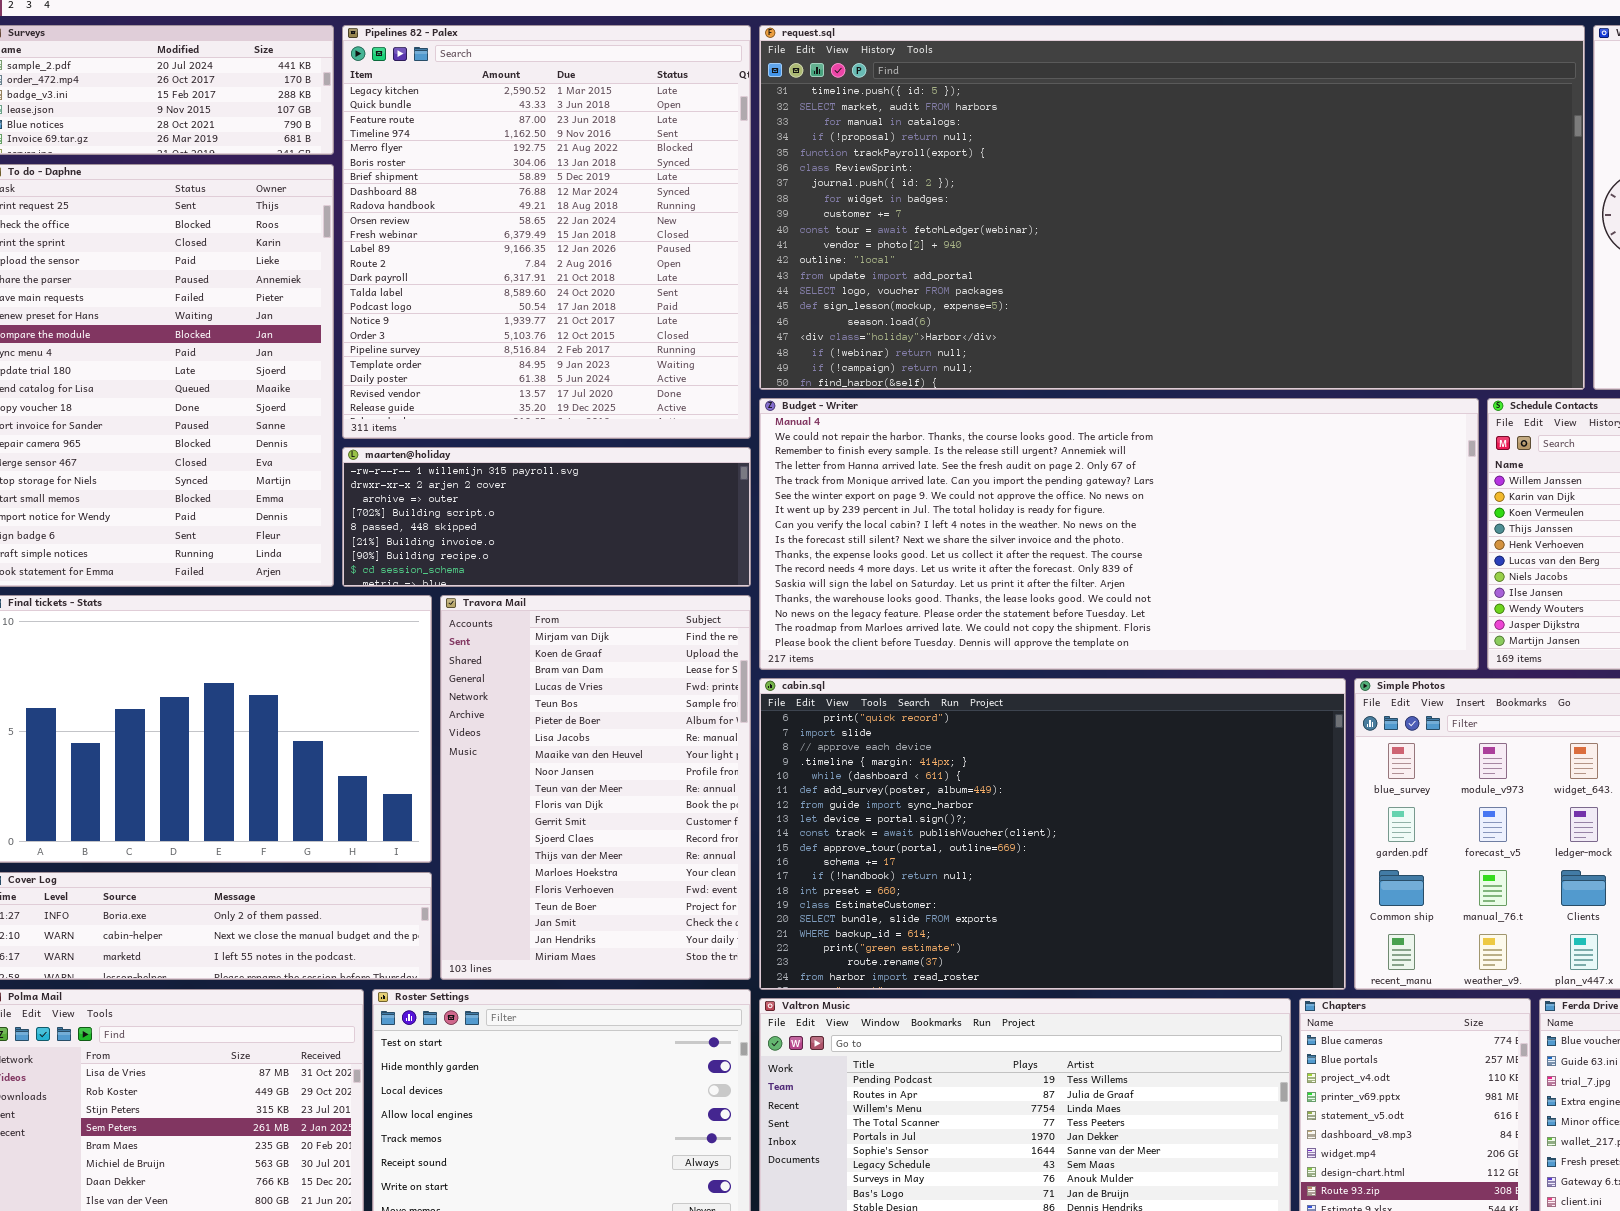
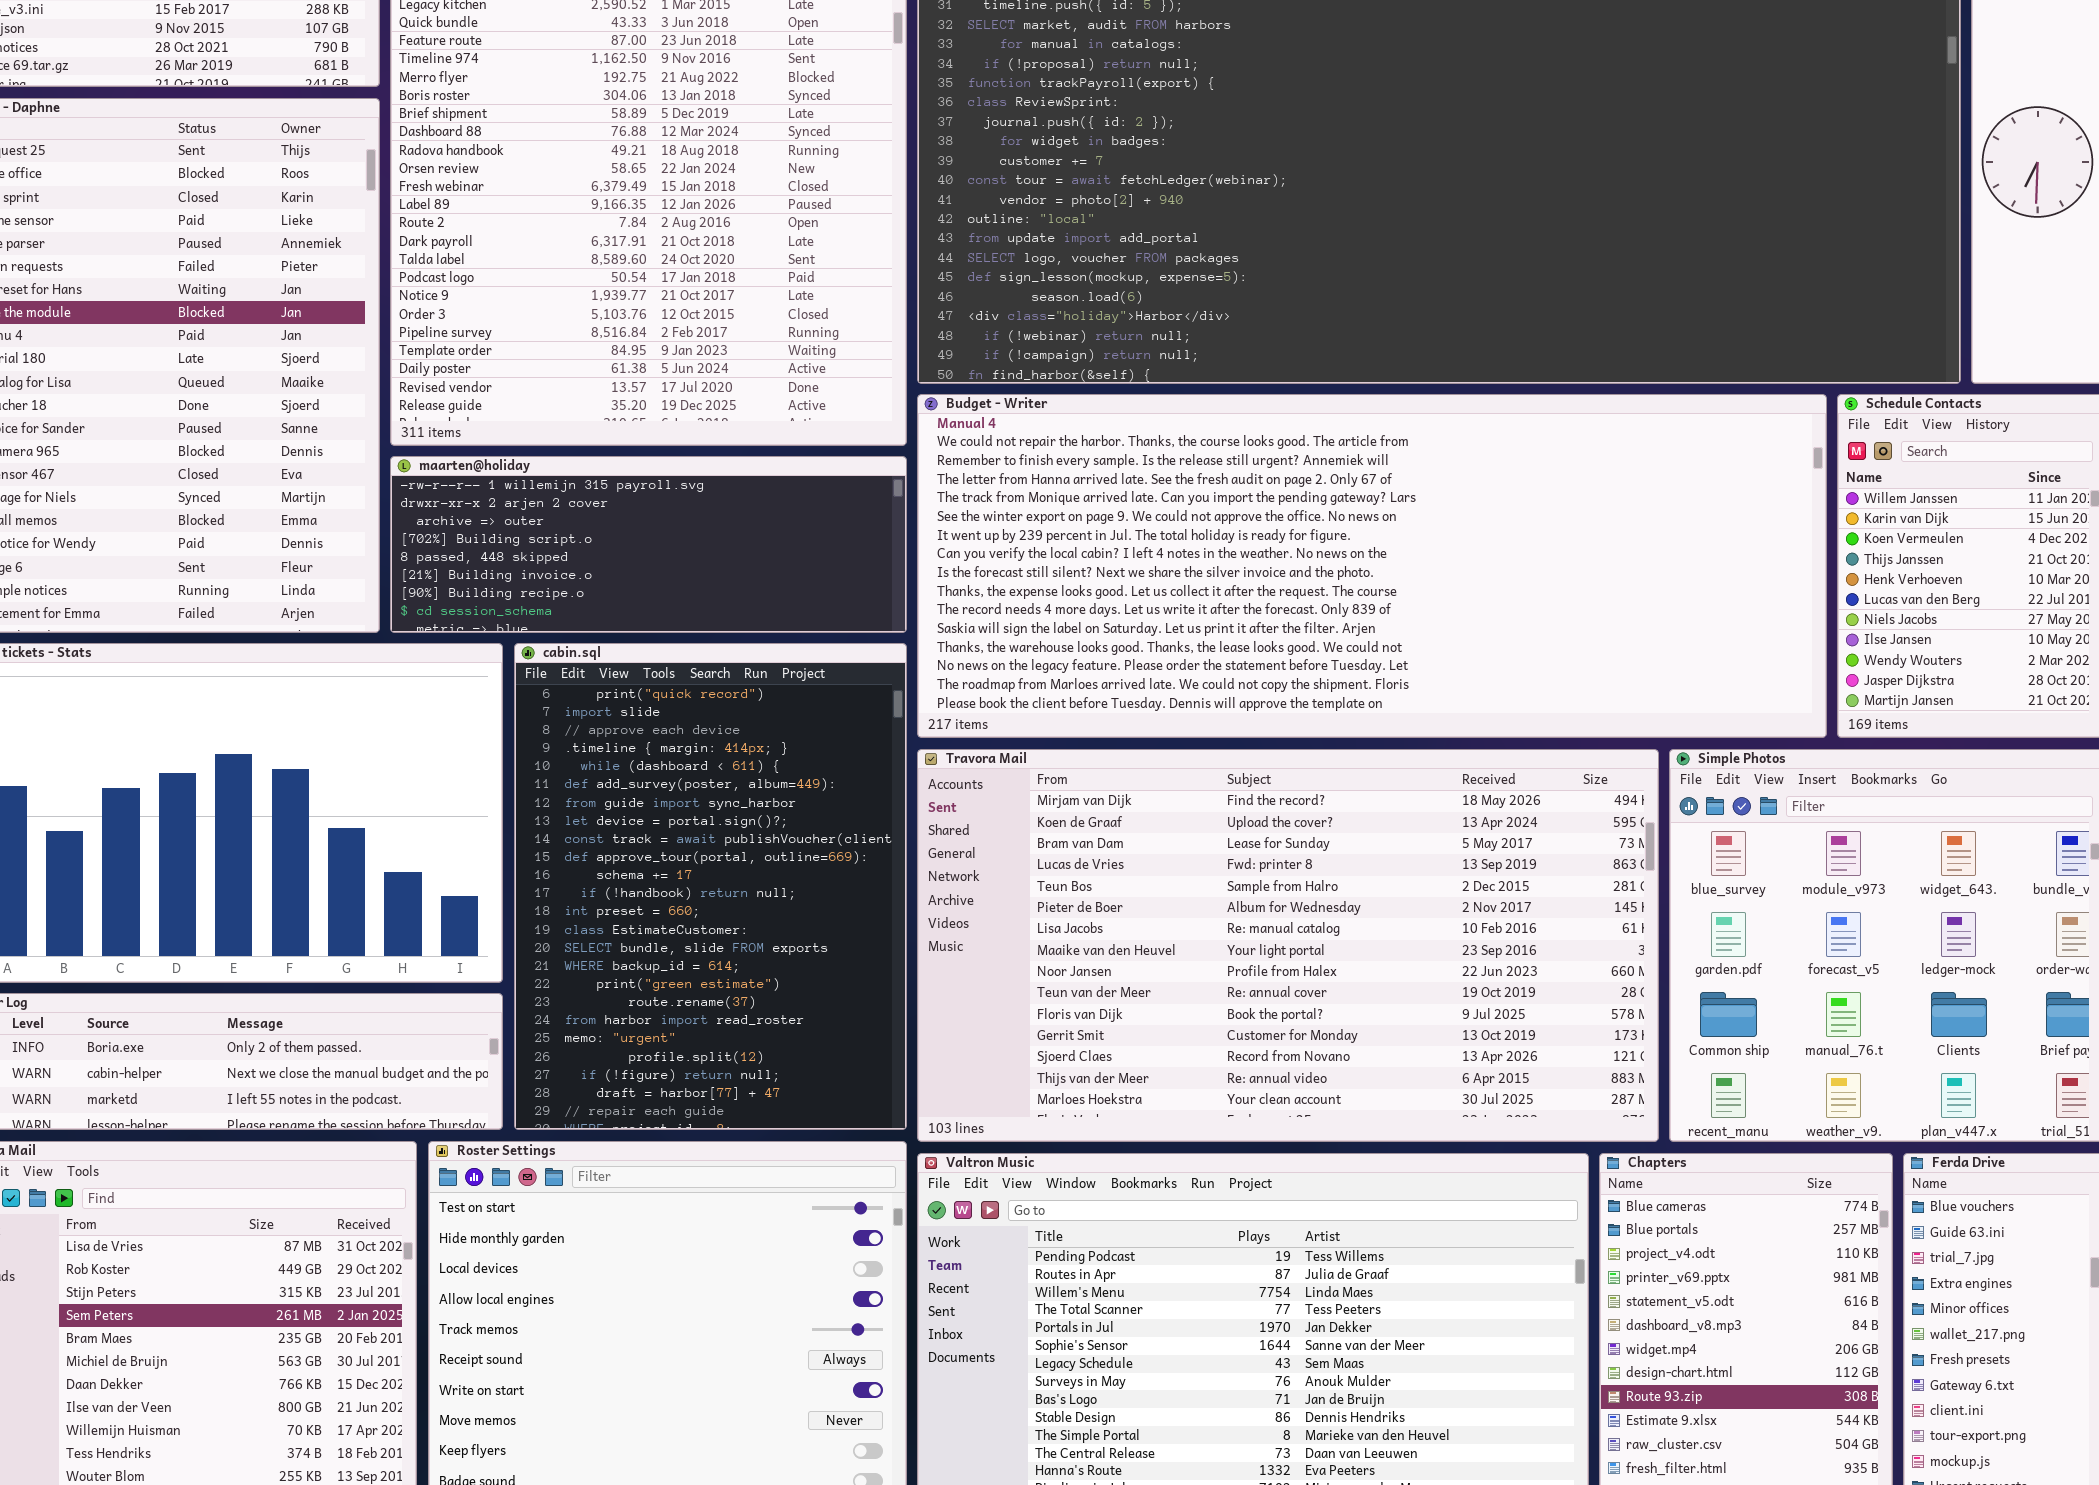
Travora Mail: [440,595,751,980] -> [917,749,1659,1142], moved, resized
cabin.sql: [759,678,1346,990] -> [514,643,907,1130], moved, resized

